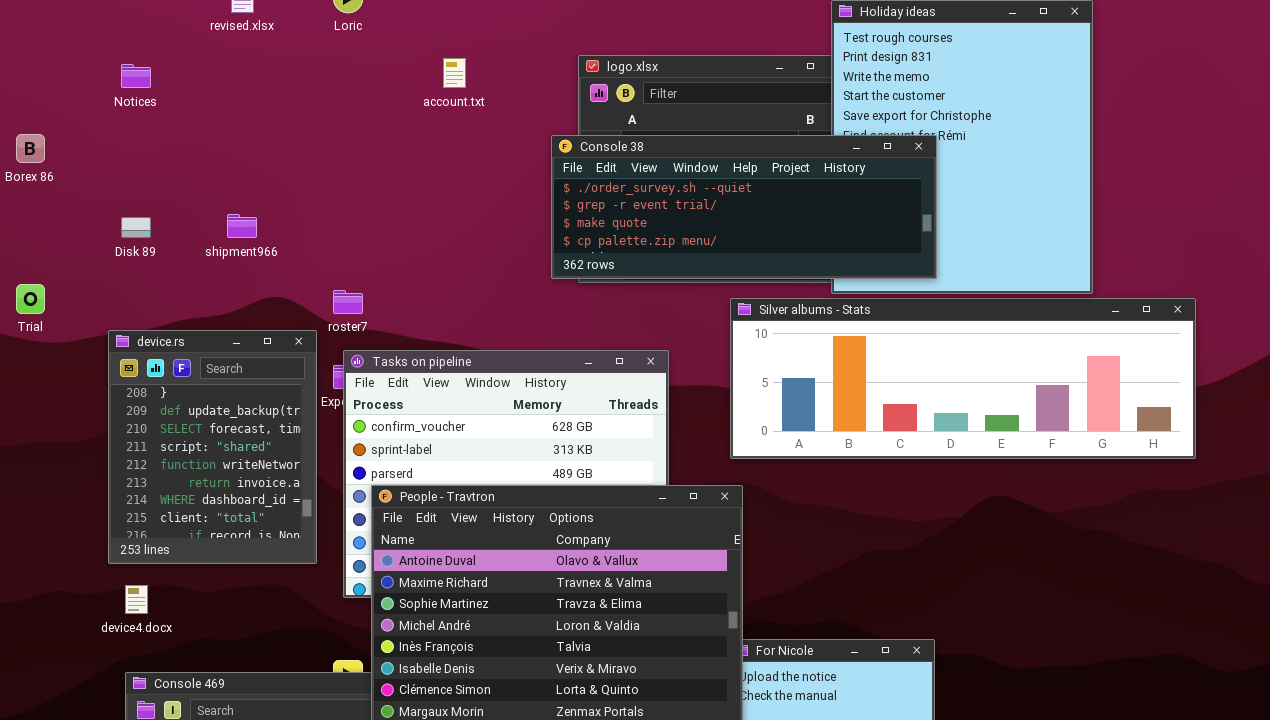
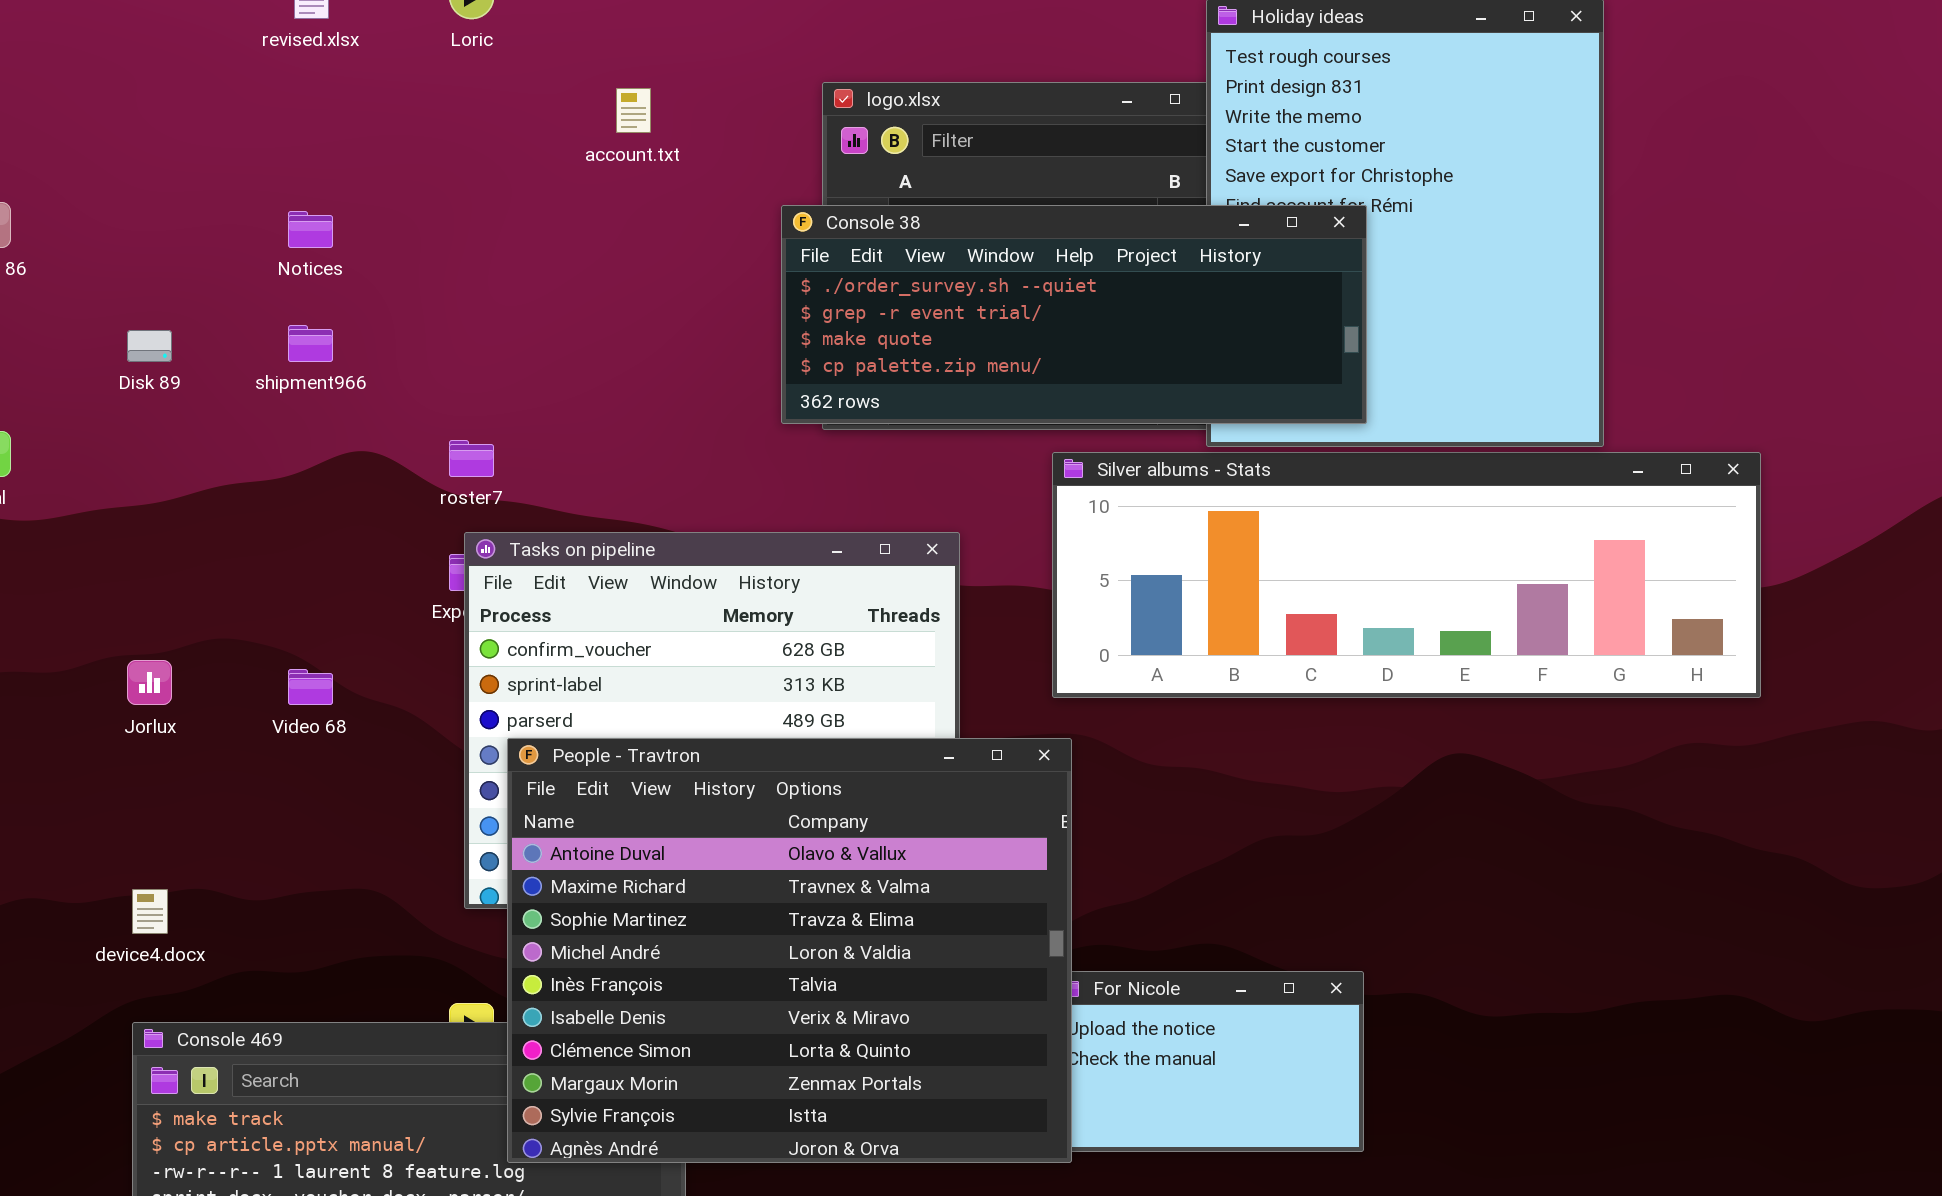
Notices: [121,64,151,88] -> [288,211,333,248], moved
device.rs: [108,330,317,564] -> none, closed

